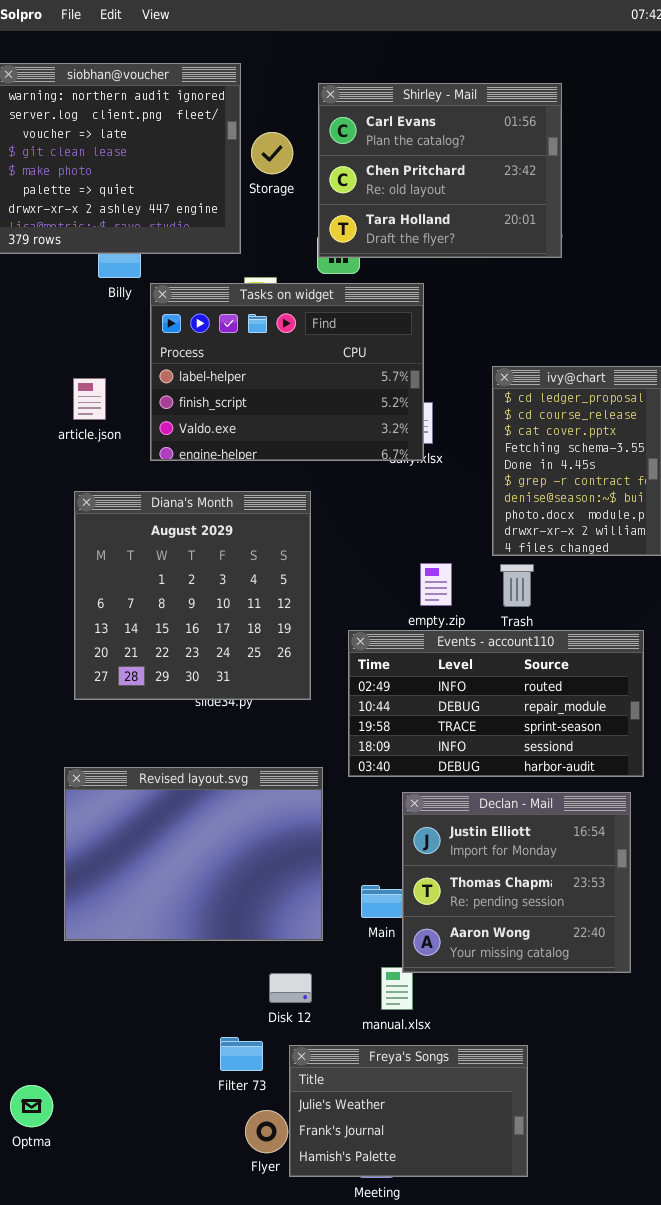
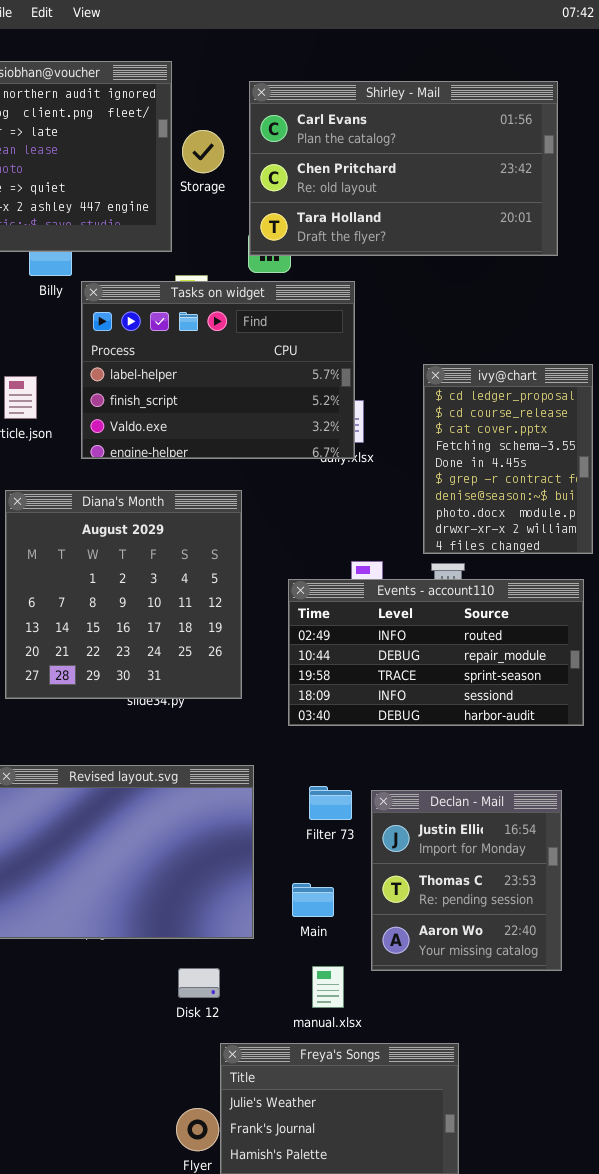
Shirley - Mail: [318,83,562,258] -> [249,81,558,256], resized
Events - account110: [348,630,644,777] -> [288,579,584,726], moved
Declan - Mail: [402,792,631,973] -> [371,790,562,971], resized
Disk 12: [269,973,312,1003] -> [178,968,220,998], moved
Filter 73: [220,1037,263,1071] -> [309,786,352,820], moved

